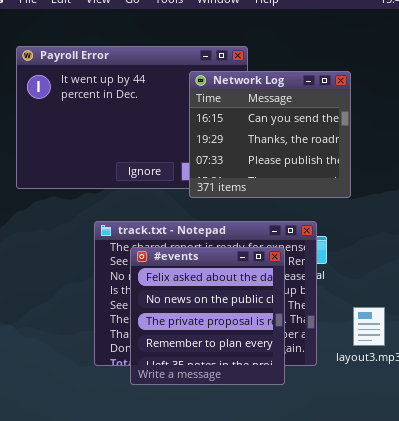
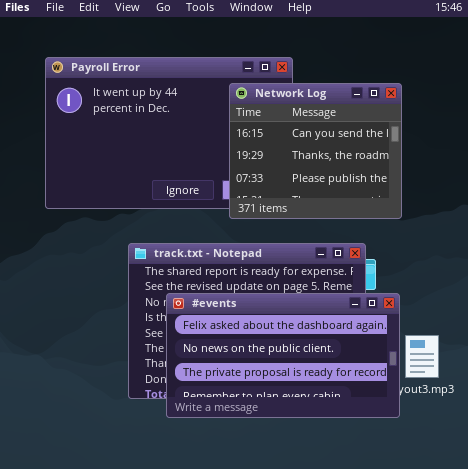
#events: [130,247,285,385] -> [166,293,400,418], resized

